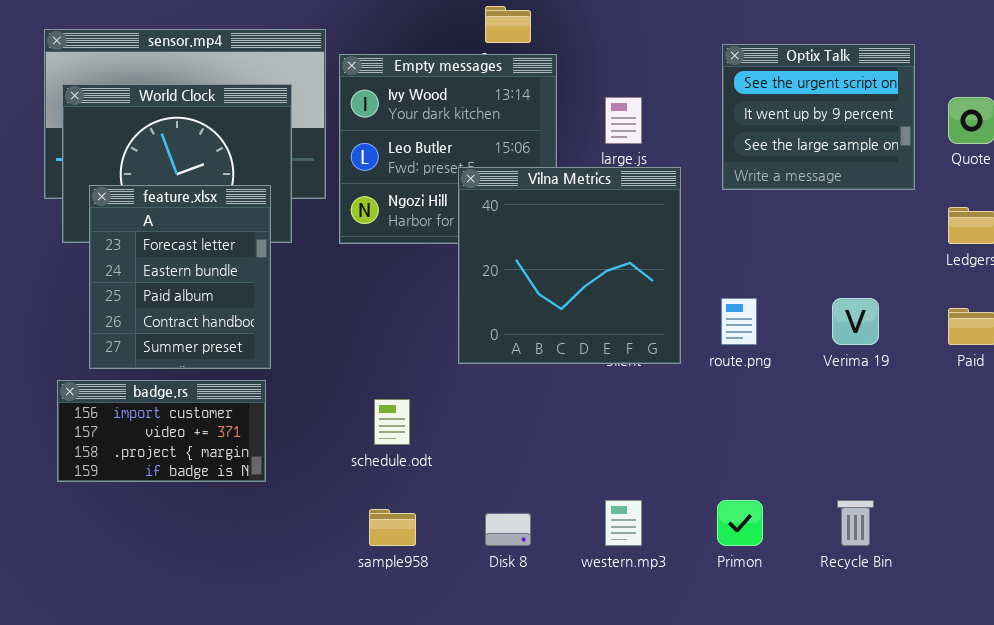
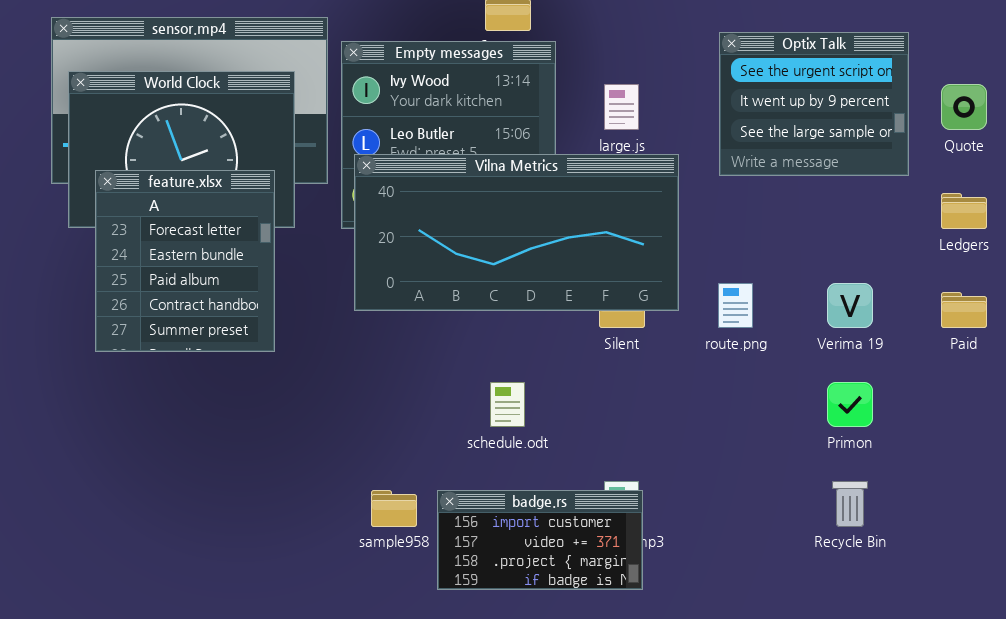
Vilna Metrics: [458,167,681,364] -> [354,154,679,311], resized
badge.rs: [57,380,266,482] -> [437,490,643,590], moved
schedule.odt: [374,399,410,445] -> [490,382,525,427], moved
Primon: [717,500,763,546] -> [827,382,873,427], moved

